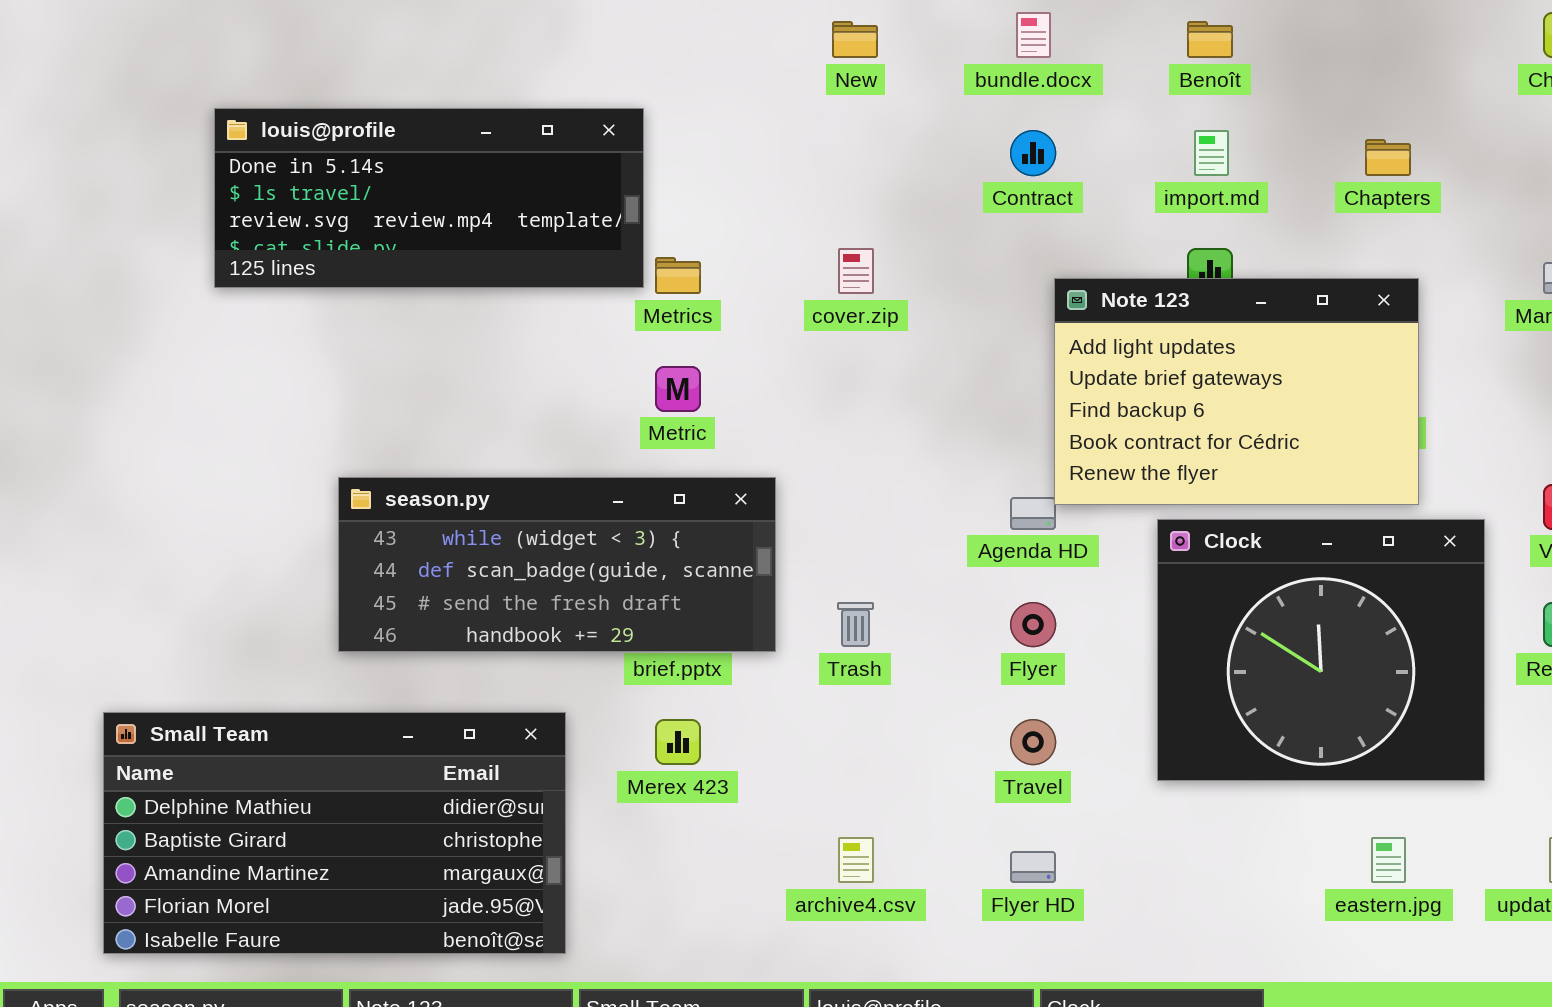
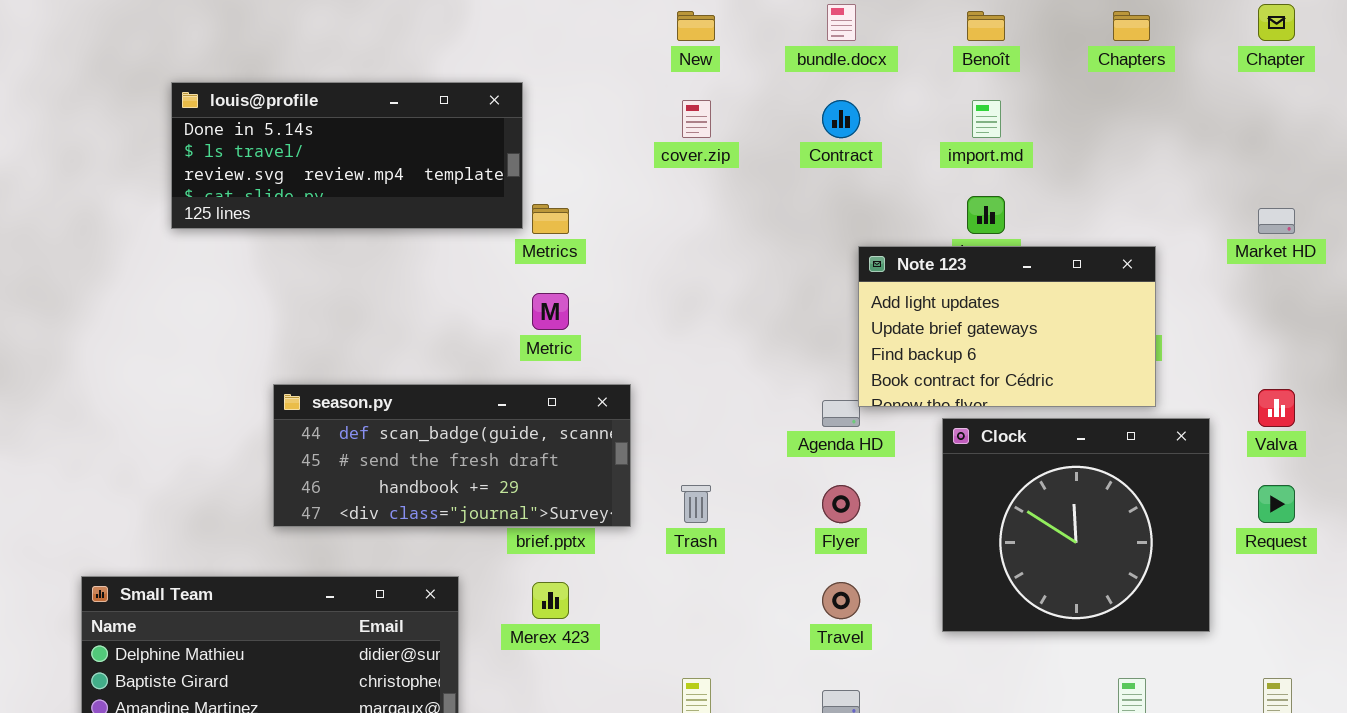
Chapters: [1365,139,1411,176] -> [1113,11,1150,41], moved
cover.zip: [838,248,874,294] -> [682,100,711,138], moved
Note 123: [1054,278,1419,505] -> [858,246,1156,407], resized
season.py: [338,477,776,652] -> [273,384,631,527], scrolled down 1 row

